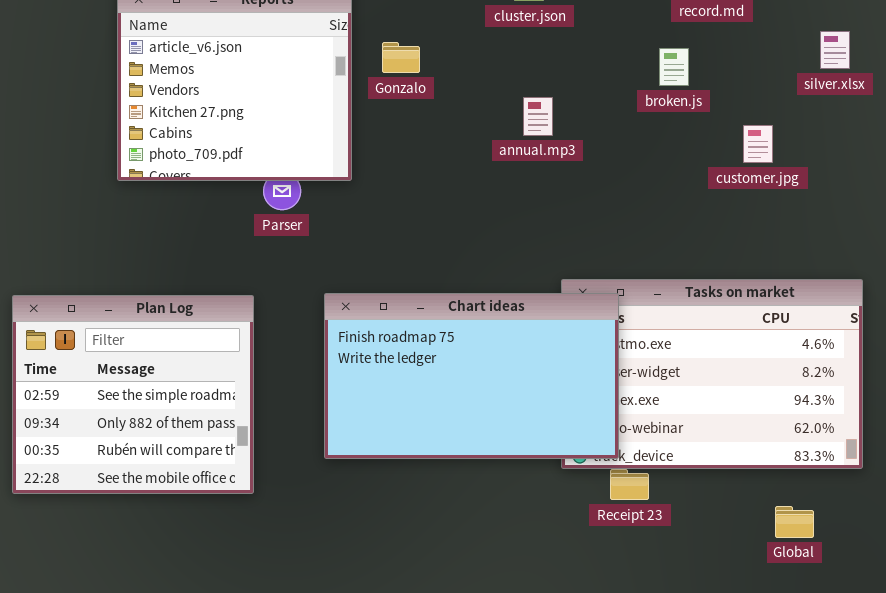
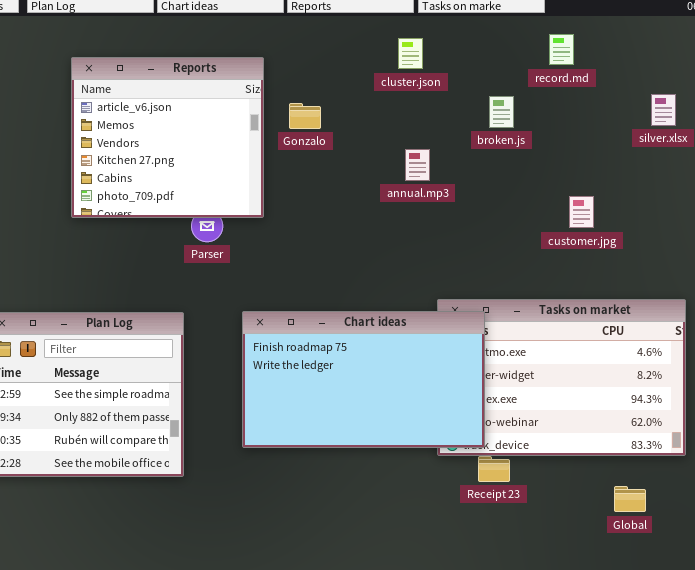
broken.js: [659,48,689,86] -> [489,96,514,128], moved
customer.jpg: [743,125,773,163] -> [569,196,594,228], moved

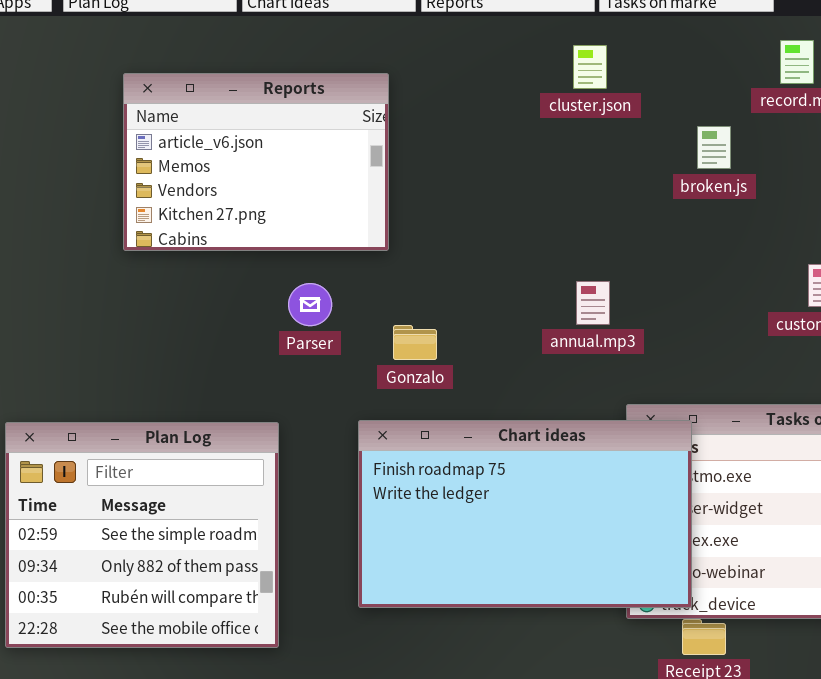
Reports: [71,57,264,218] -> [123,73,389,251], resized
Gonzalo: [289,103,321,129] -> [393,325,437,360], moved
annual.mp3: [405,149,430,181] -> [576,281,610,325], moved

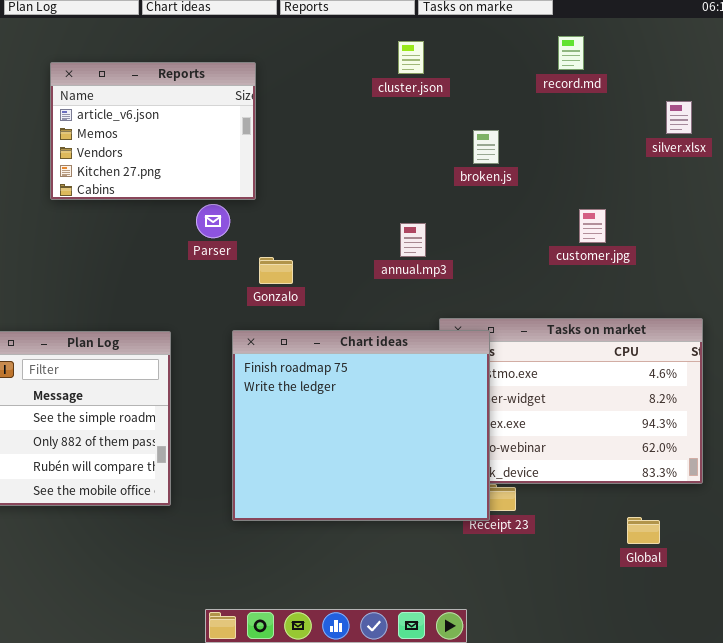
broken.js: [697,126,731,169] -> [473,130,499,164], moved
Parser: [288,283,332,326] -> [196,204,230,238], moved
Chart ideas: [358,420,692,608] -> [232,330,490,521], resized

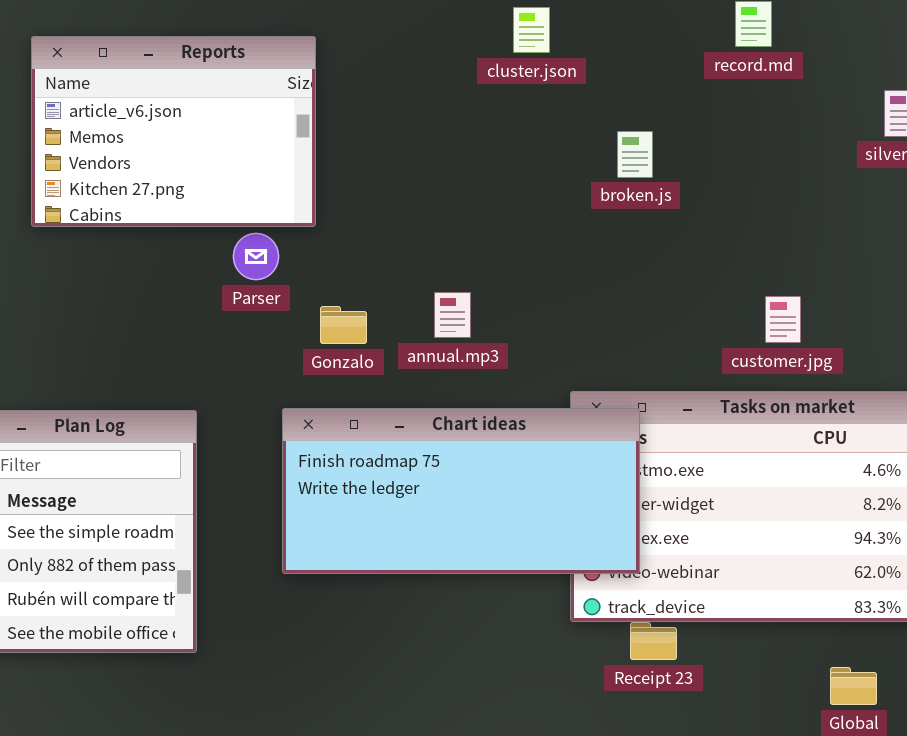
customer.jpg: [579,209,606,243] -> [765,296,801,343], moved
annual.mp3: [400,223,426,257] -> [434,292,471,338], moved
Chart ideas: [232,330,490,521] -> [282,408,640,574], resized

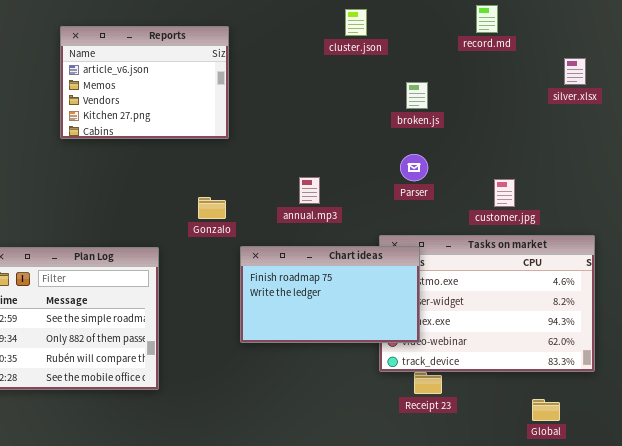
Parser: [233,233,279,280] -> [400,154,428,181], moved
Gonzalo: [320,306,367,344] -> [198,197,226,219], moved
Chart ideas: [282,408,640,574] -> [240,246,420,343], resized

